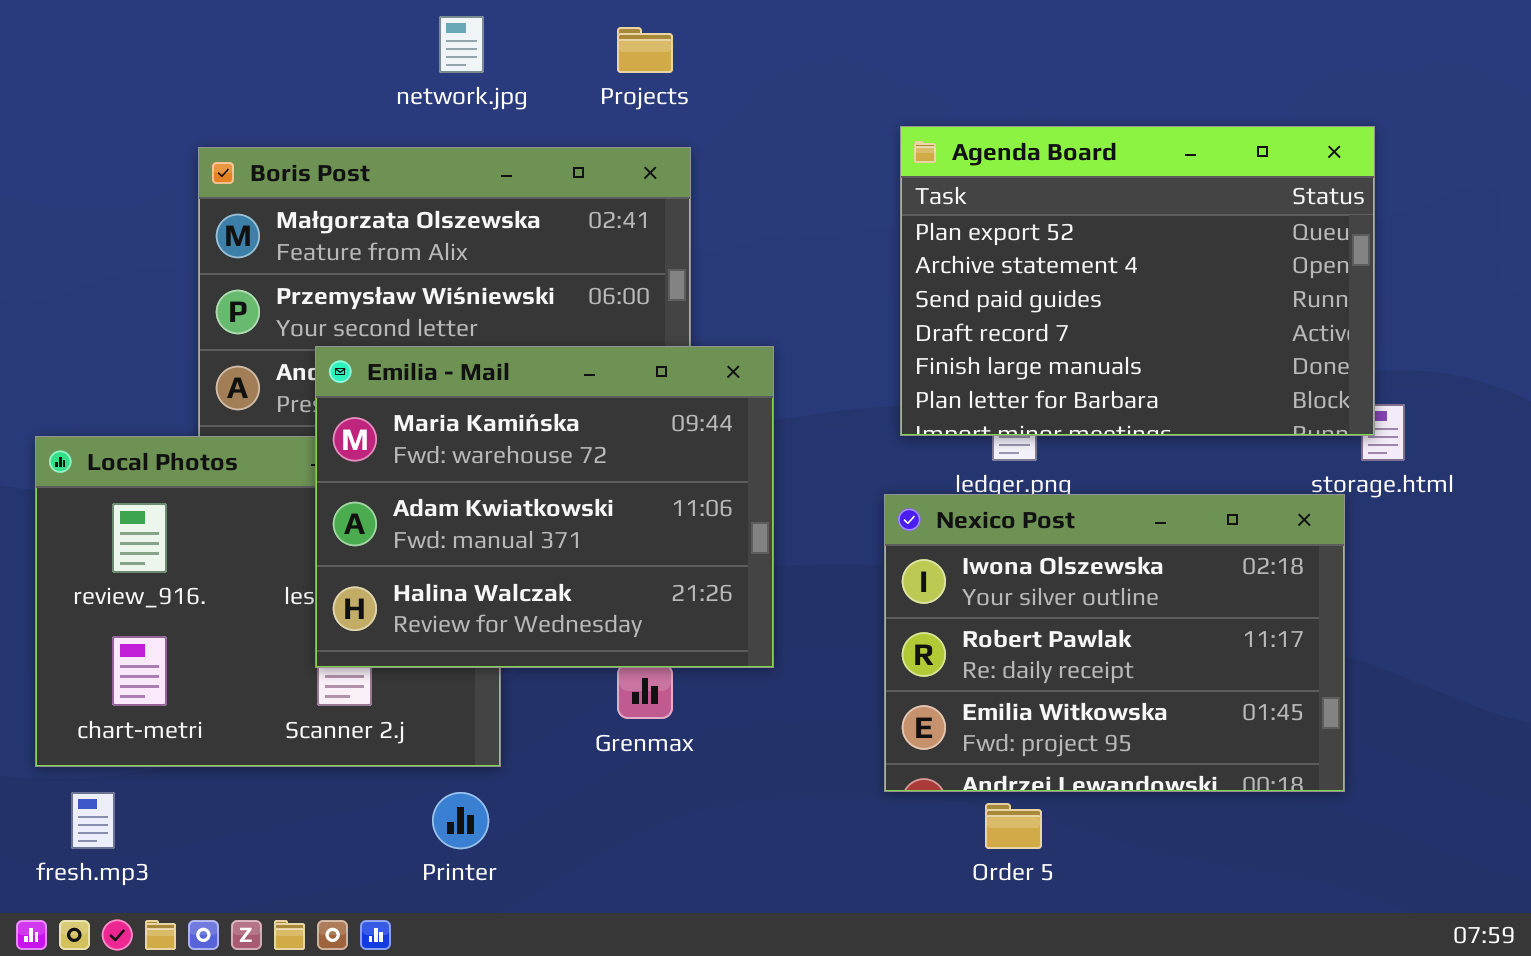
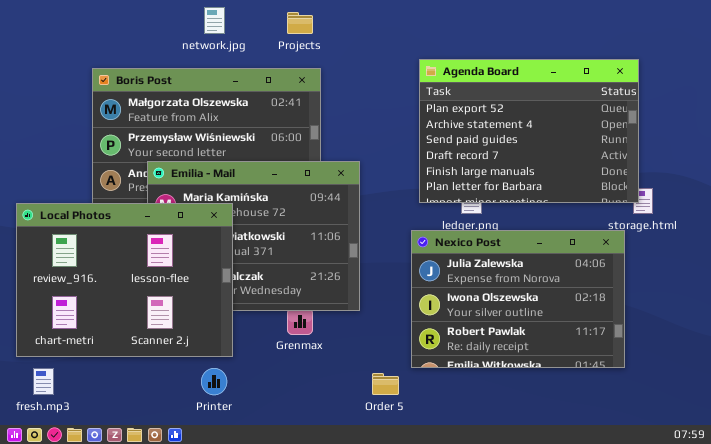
Local Photos: [35,436,501,767] -> [16,203,233,357], raised
Nexico Post: [884,494,1345,792] -> [411,230,625,368], scrolled up 1 row
Order 5: [985,803,1042,849] -> [372,373,399,395], moved

